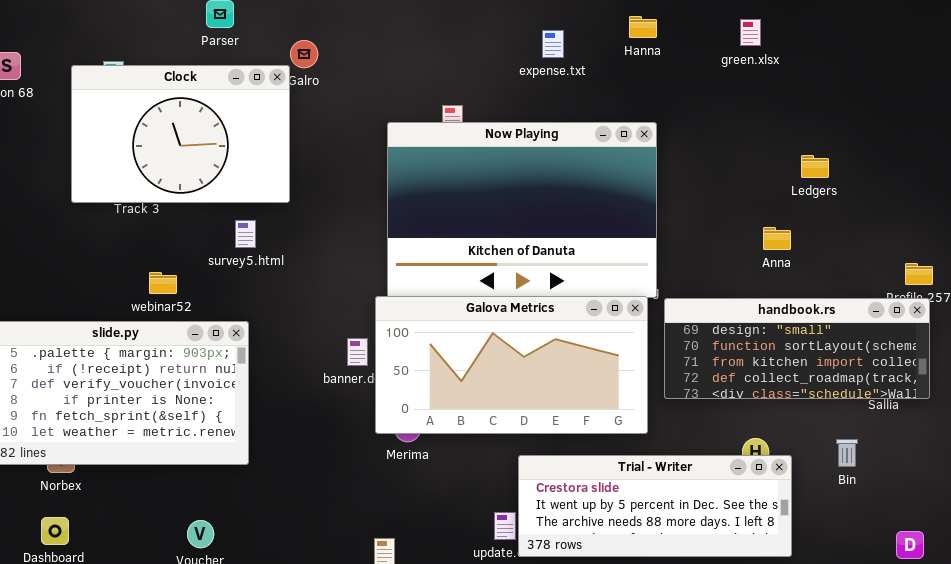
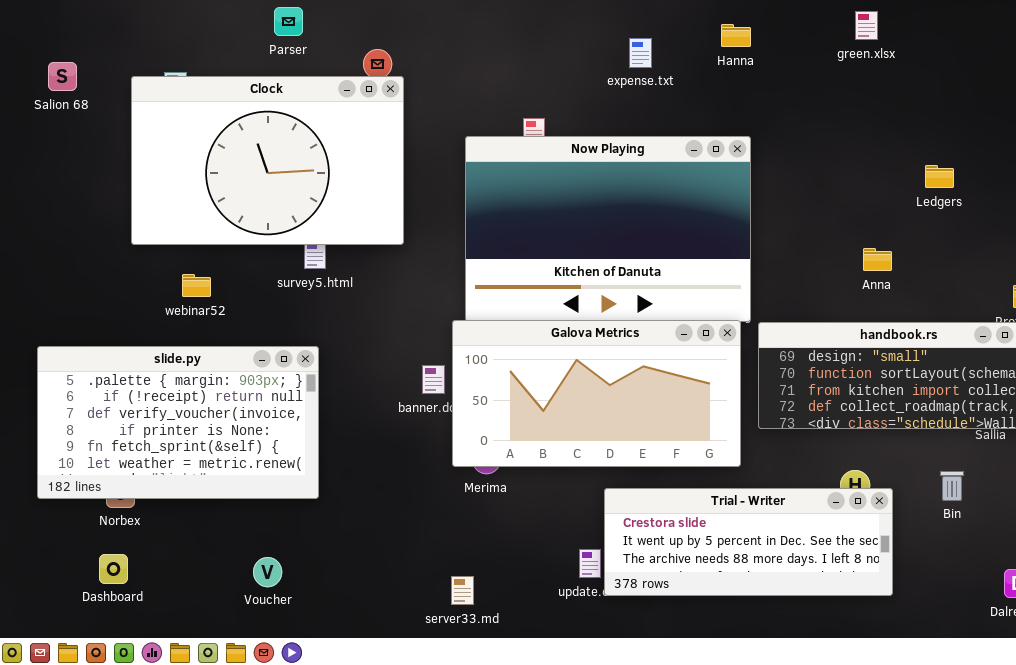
green.xlsx: [740,19,761,46] -> [855,11,878,40], moved
Clock: [71,65,290,203] -> [131,76,404,245], resized
Ledgers: [801,155,829,178] -> [925,165,954,188], moved
webinar52: [149,272,177,294] -> [182,274,211,297], moved

